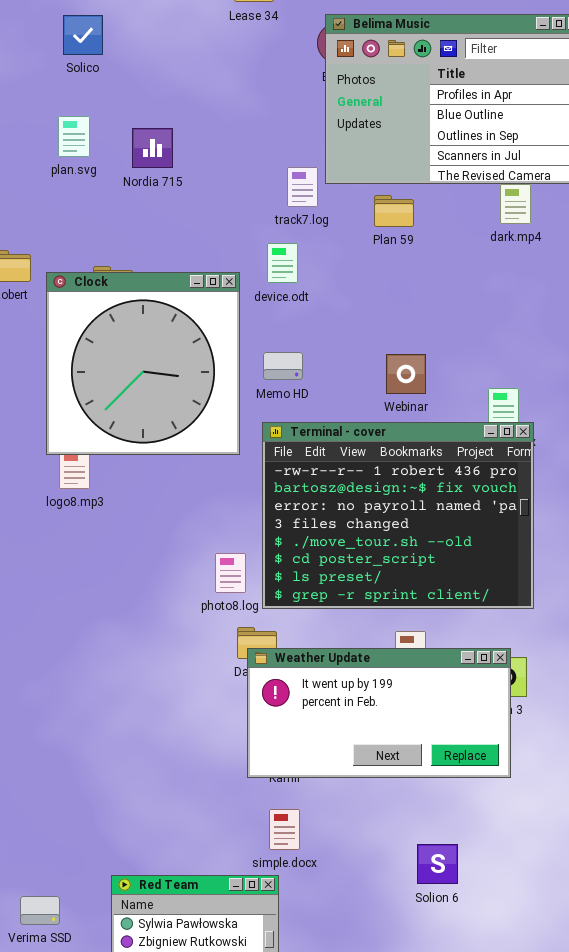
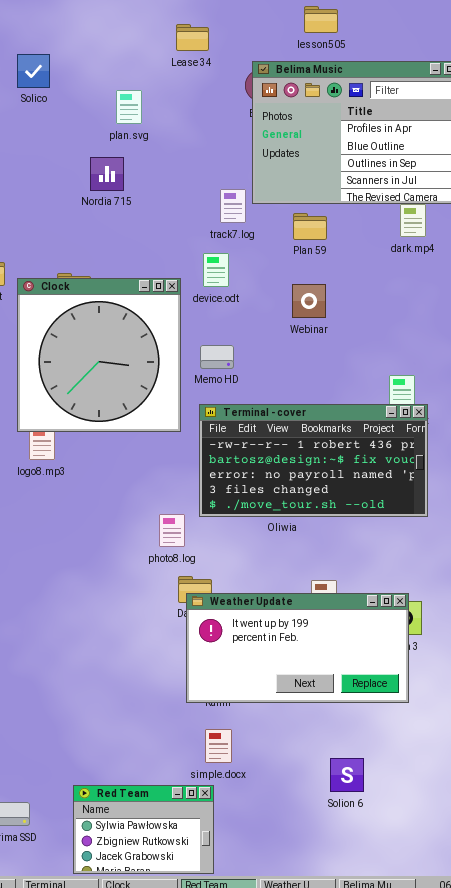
Solico: [63,15,103,55] -> [17,54,50,88], moved
plan.svg: [58,116,90,157] -> [116,90,142,124], moved
Webinar: [386,354,426,394] -> [292,284,326,318], moved
Terminal - cover: [262,422,534,609] -> [199,404,428,517], resized

